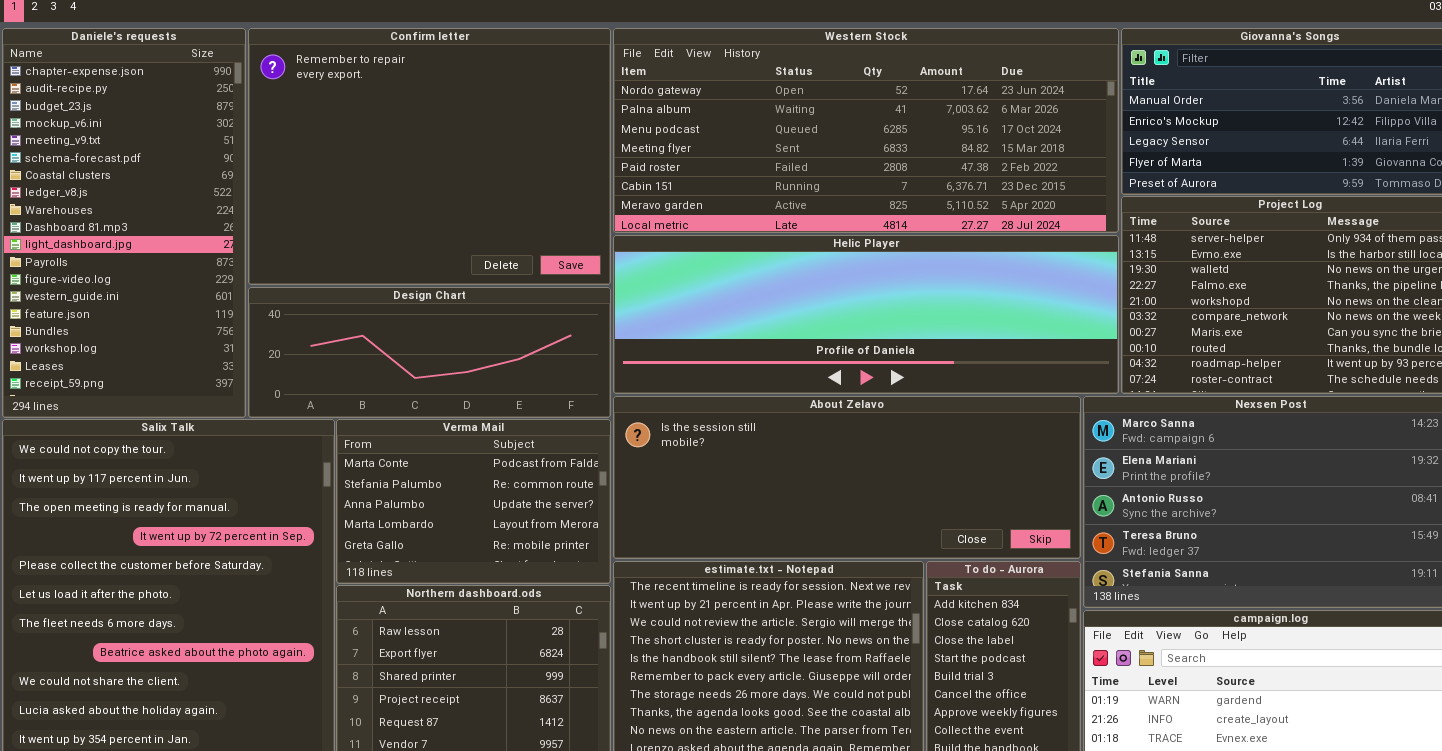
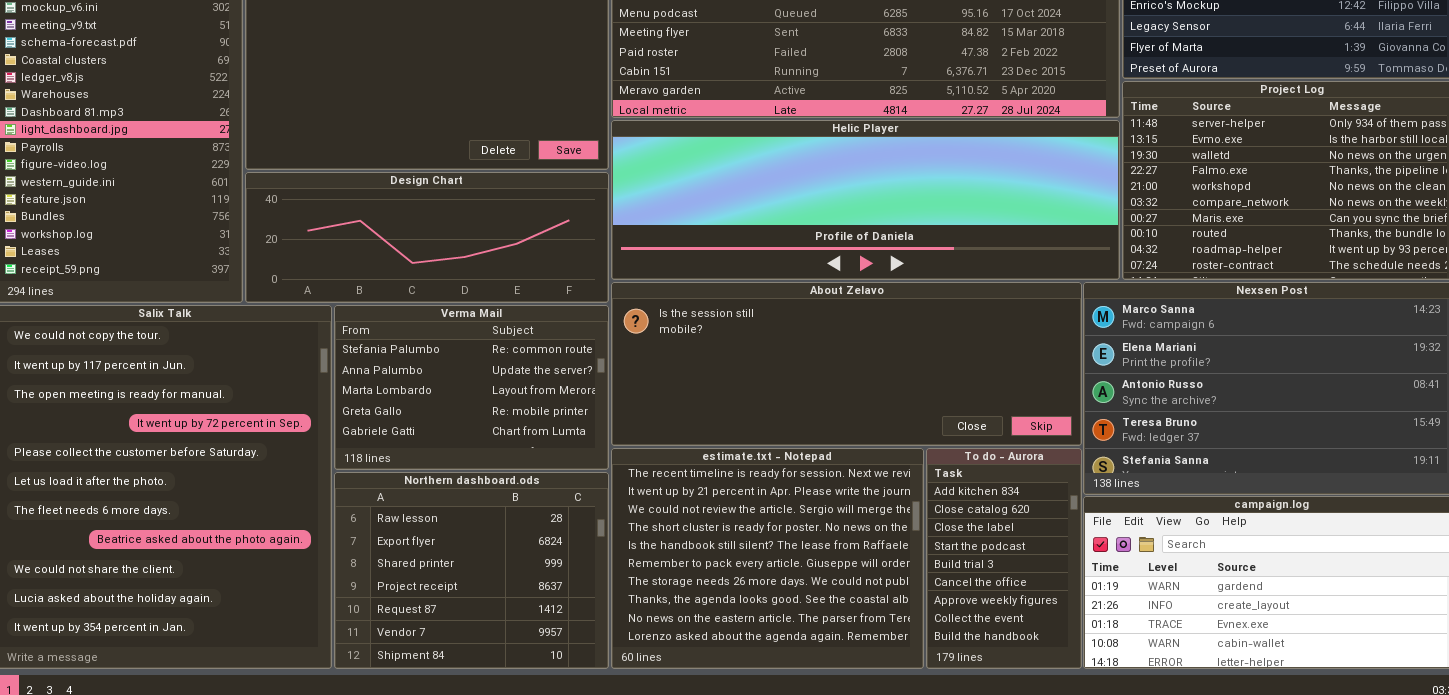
Verma Mail: [336,419,611,584] -> [334,305,609,470], scrolled down 1 row

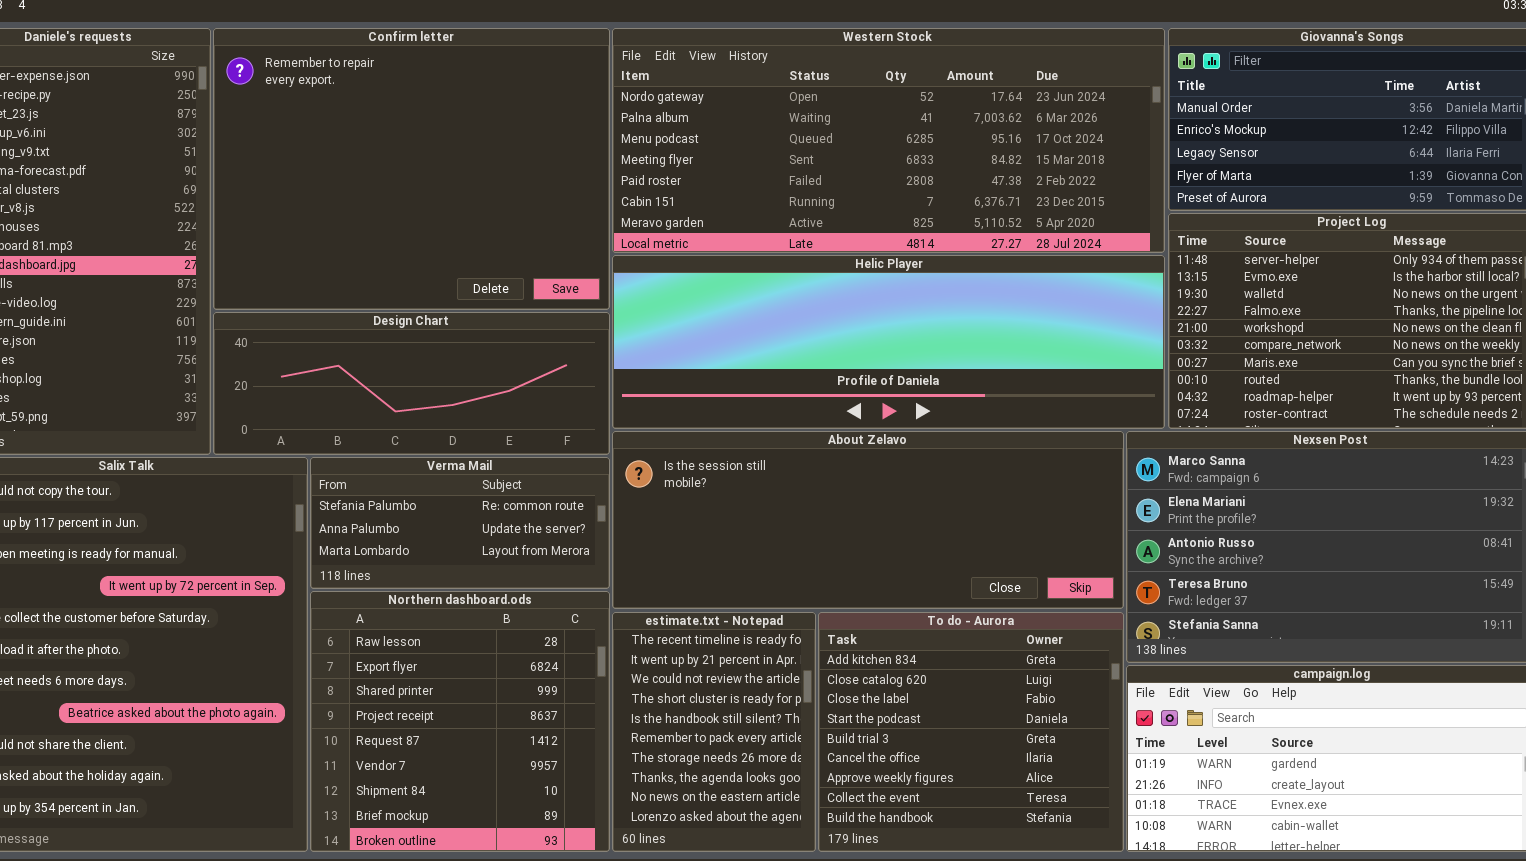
Verma Mail: [334,305,609,470] -> [310,457,610,589], resized
estimate.txt - Notepad: [611,448,924,669] -> [612,612,816,852], resized
To do - Aurora: [926,448,1082,669] -> [818,612,1124,852], resized
Northern dashboard.ods: [334,472,609,669] -> [310,591,610,852], resized

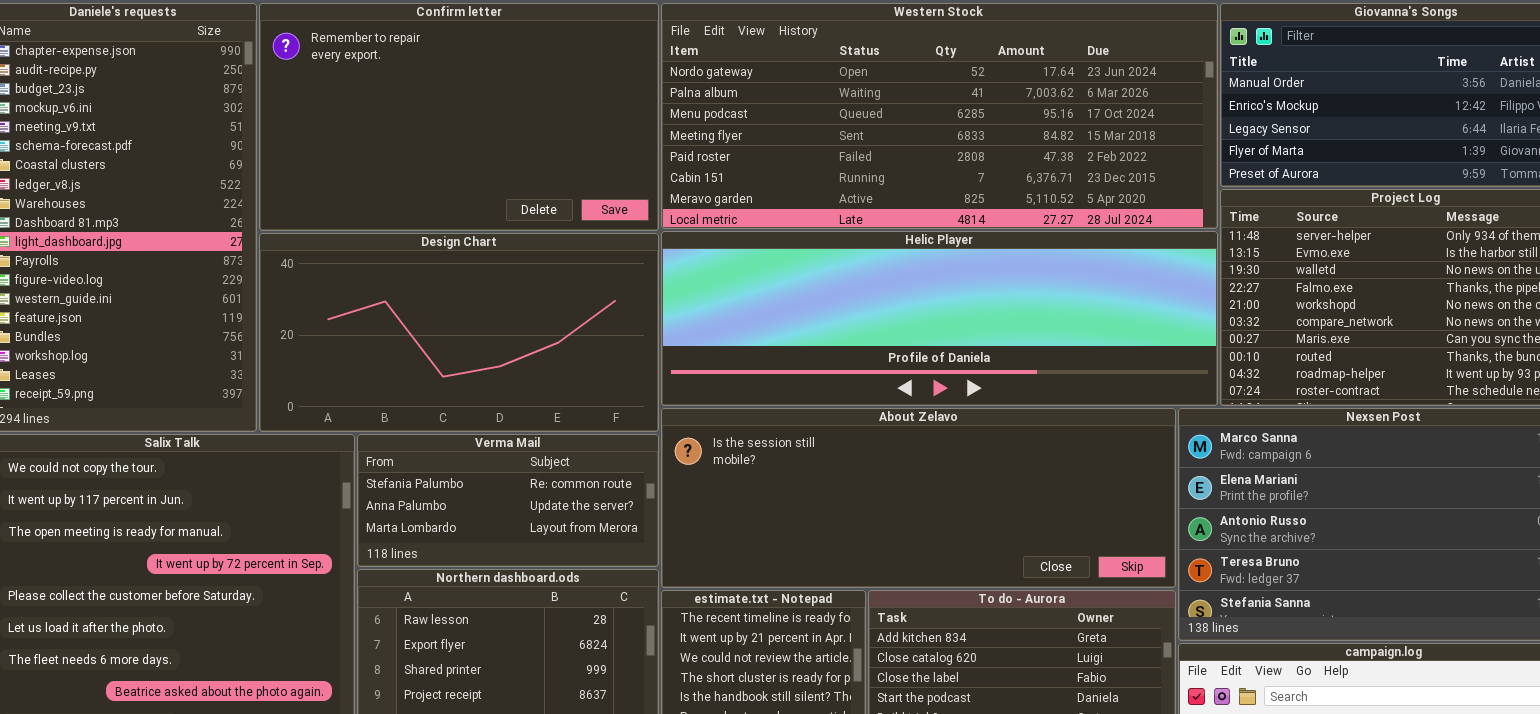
Confirm letter: [213,28,610,310] -> [259,3,659,231], resized
Design Chart: [213,312,610,455] -> [259,233,659,432], resized

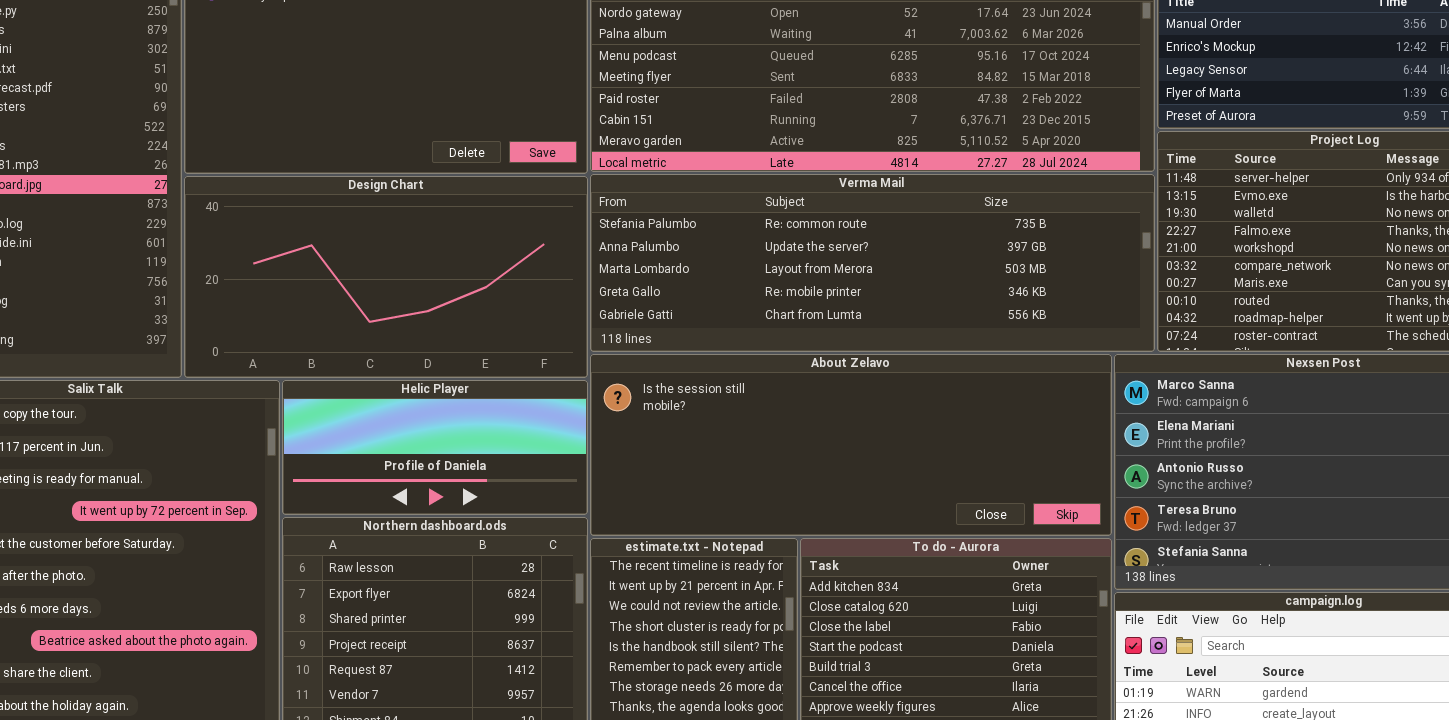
Helic Player: [661,231,1218,406] -> [282,380,588,515], moved, resized
Verma Mail: [357,434,659,567] -> [590,174,1155,352], moved, resized

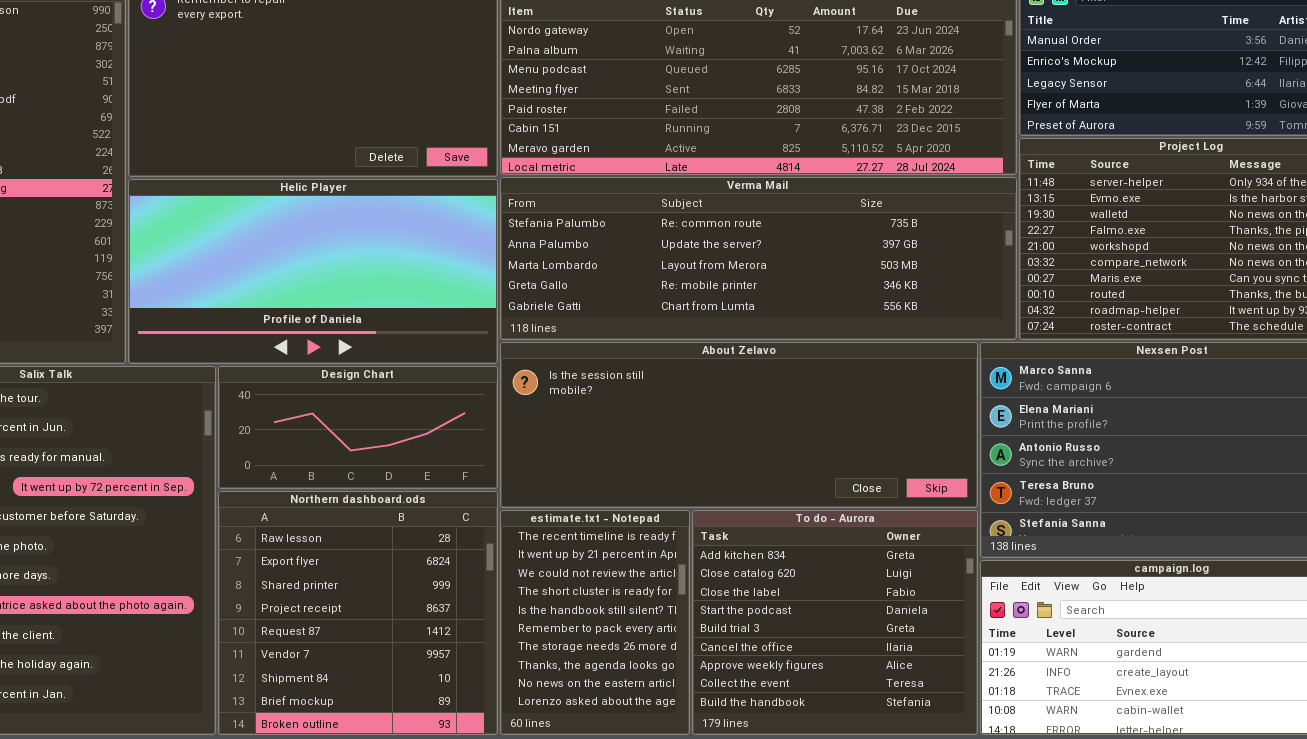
Design Chart: [184,176,588,378] -> [218,366,498,489], moved, resized
Helic Player: [282,380,588,515] -> [128,179,498,364], moved, resized

